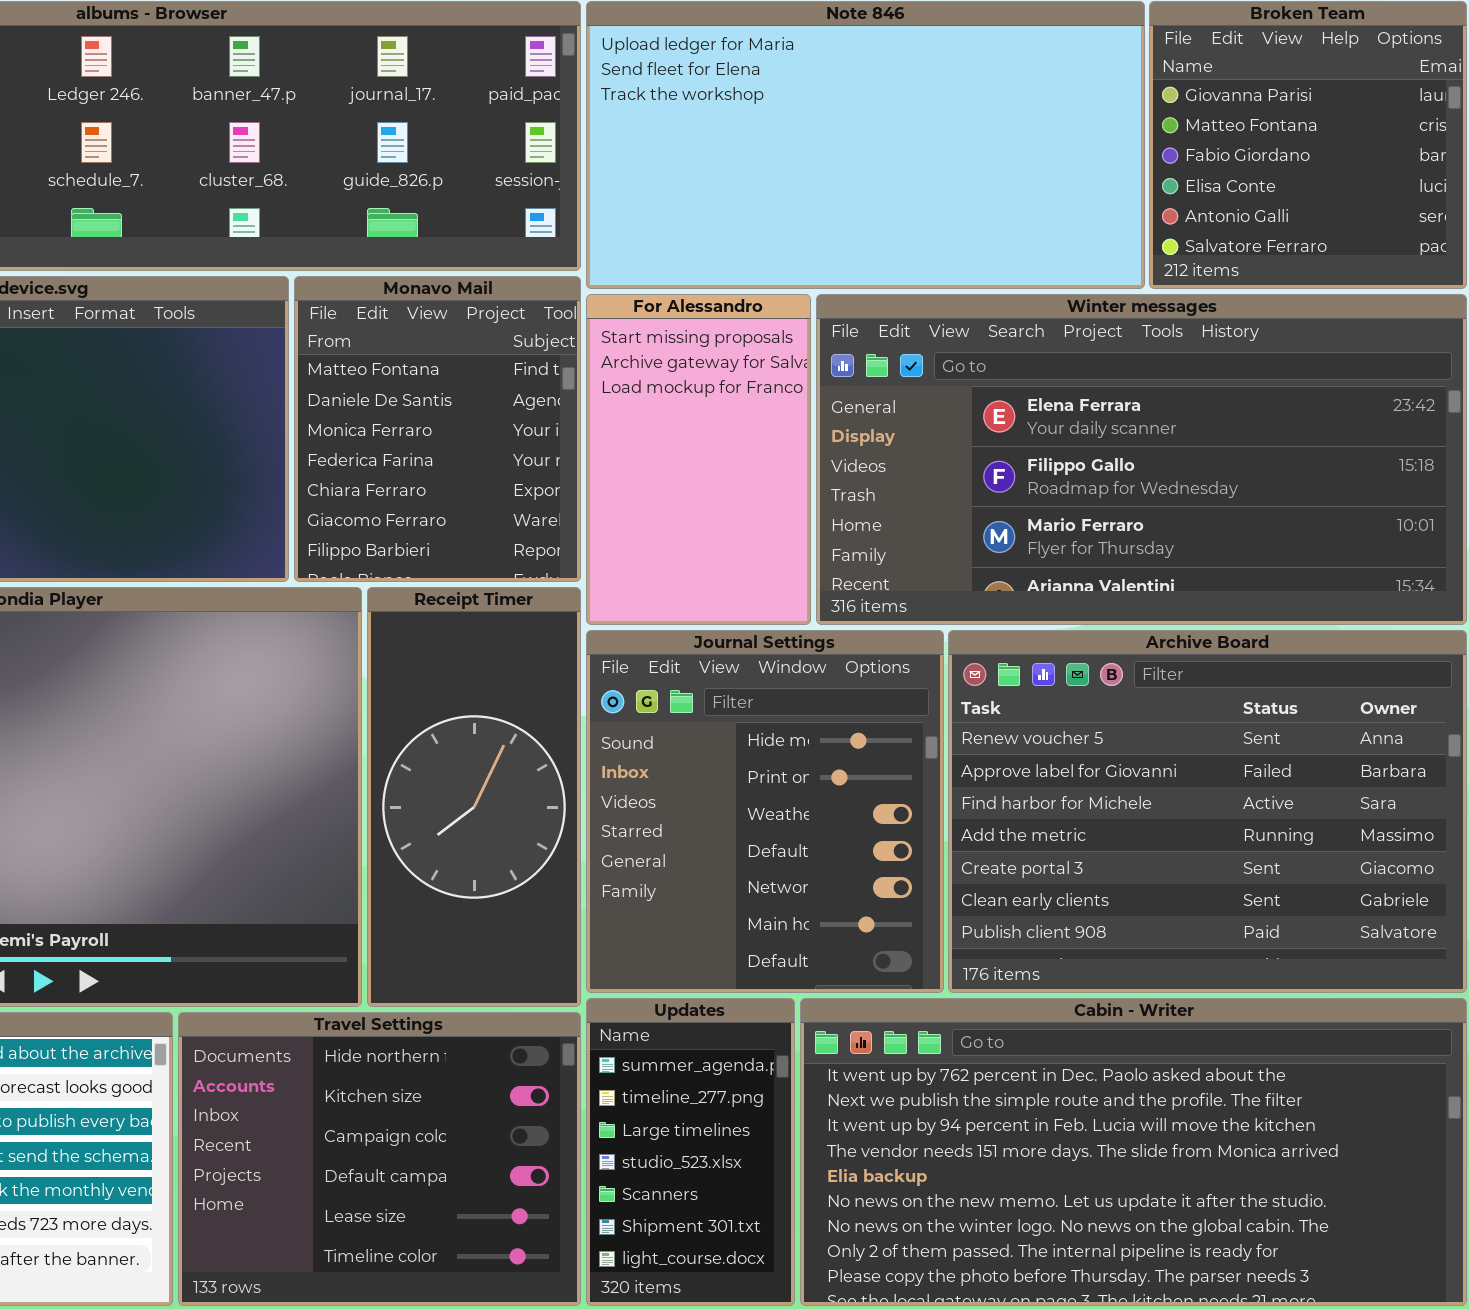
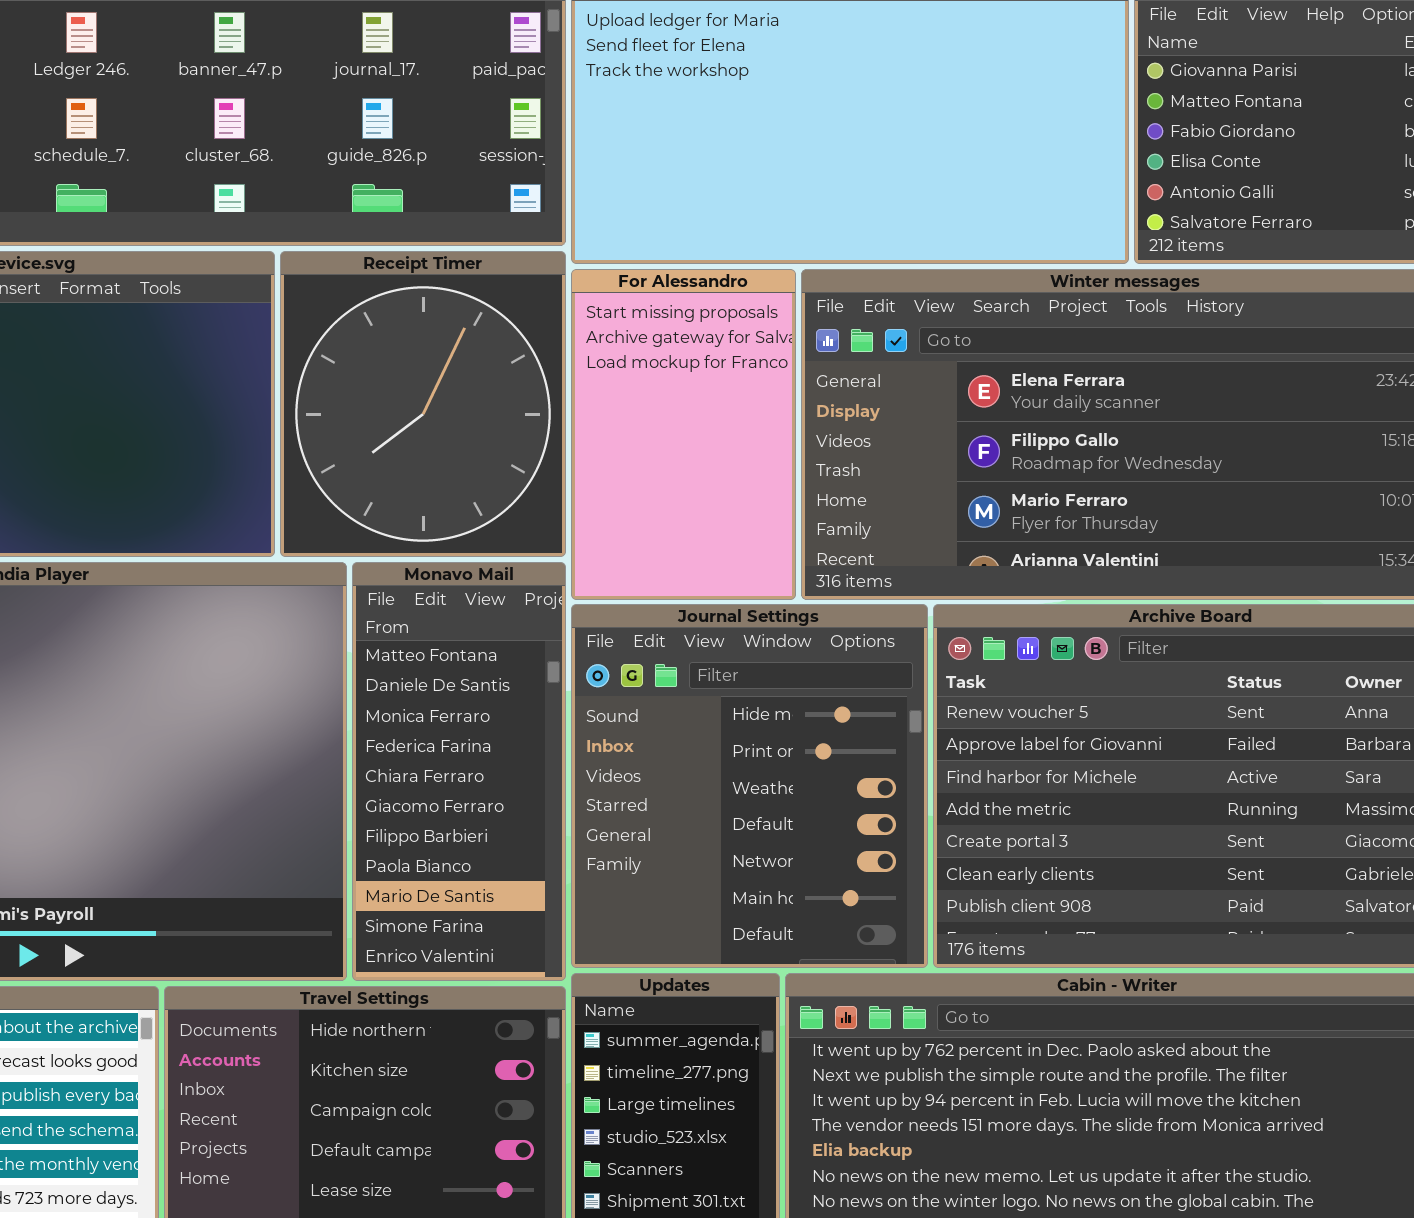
Monavo Mail: [294,276,581,582] -> [352,562,566,981], moved, resized
Receipt Timer: [367,587,581,1007] -> [280,251,566,557], moved, resized

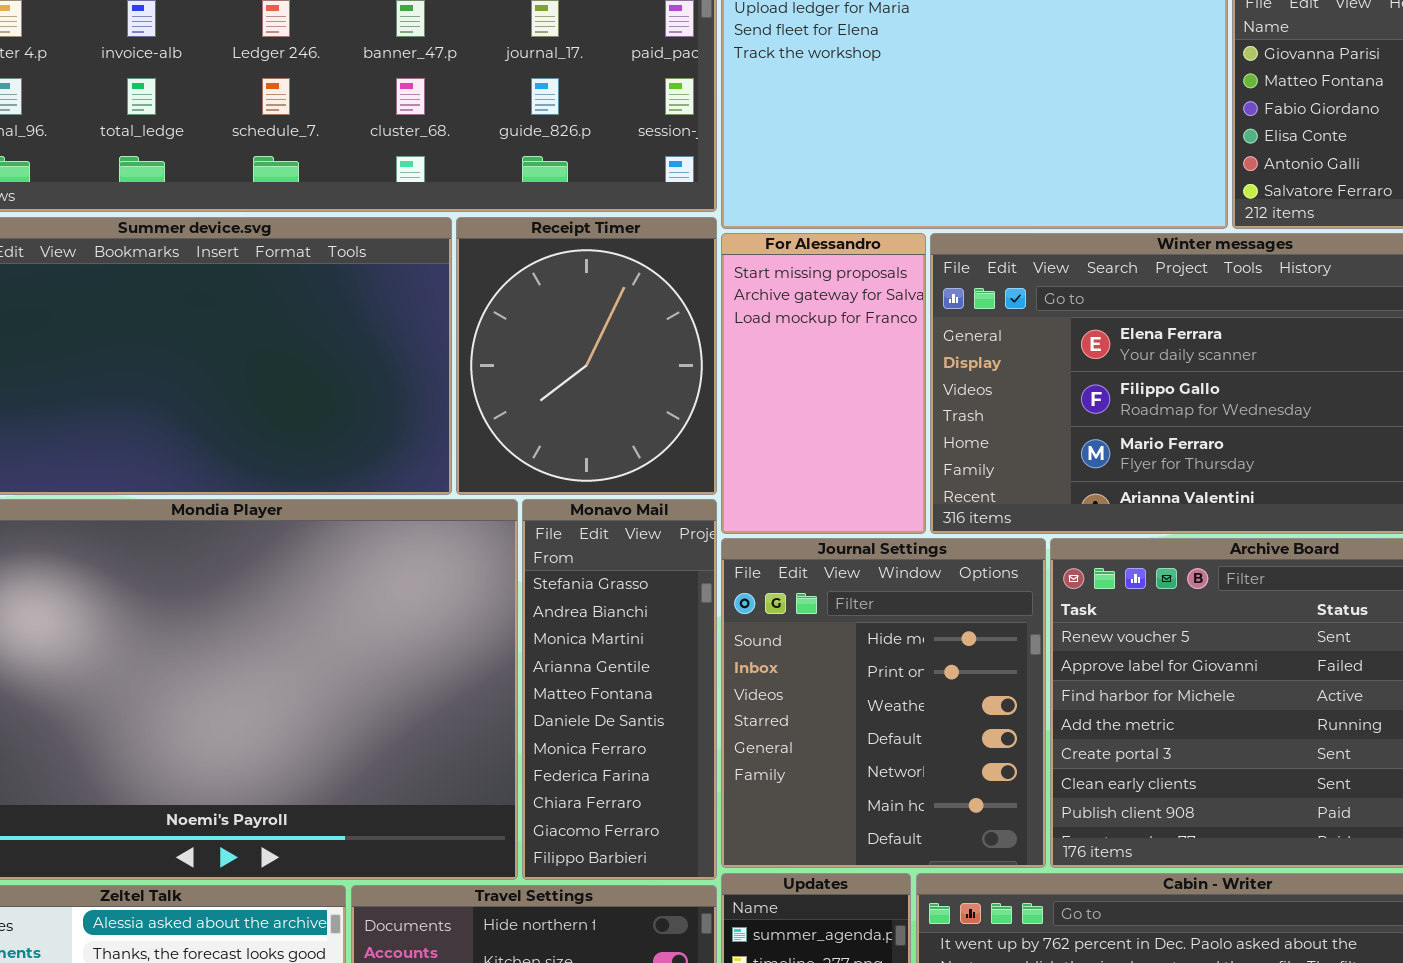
Monavo Mail: [352,562,566,981] -> [522,499,717,880], scrolled up 4 rows

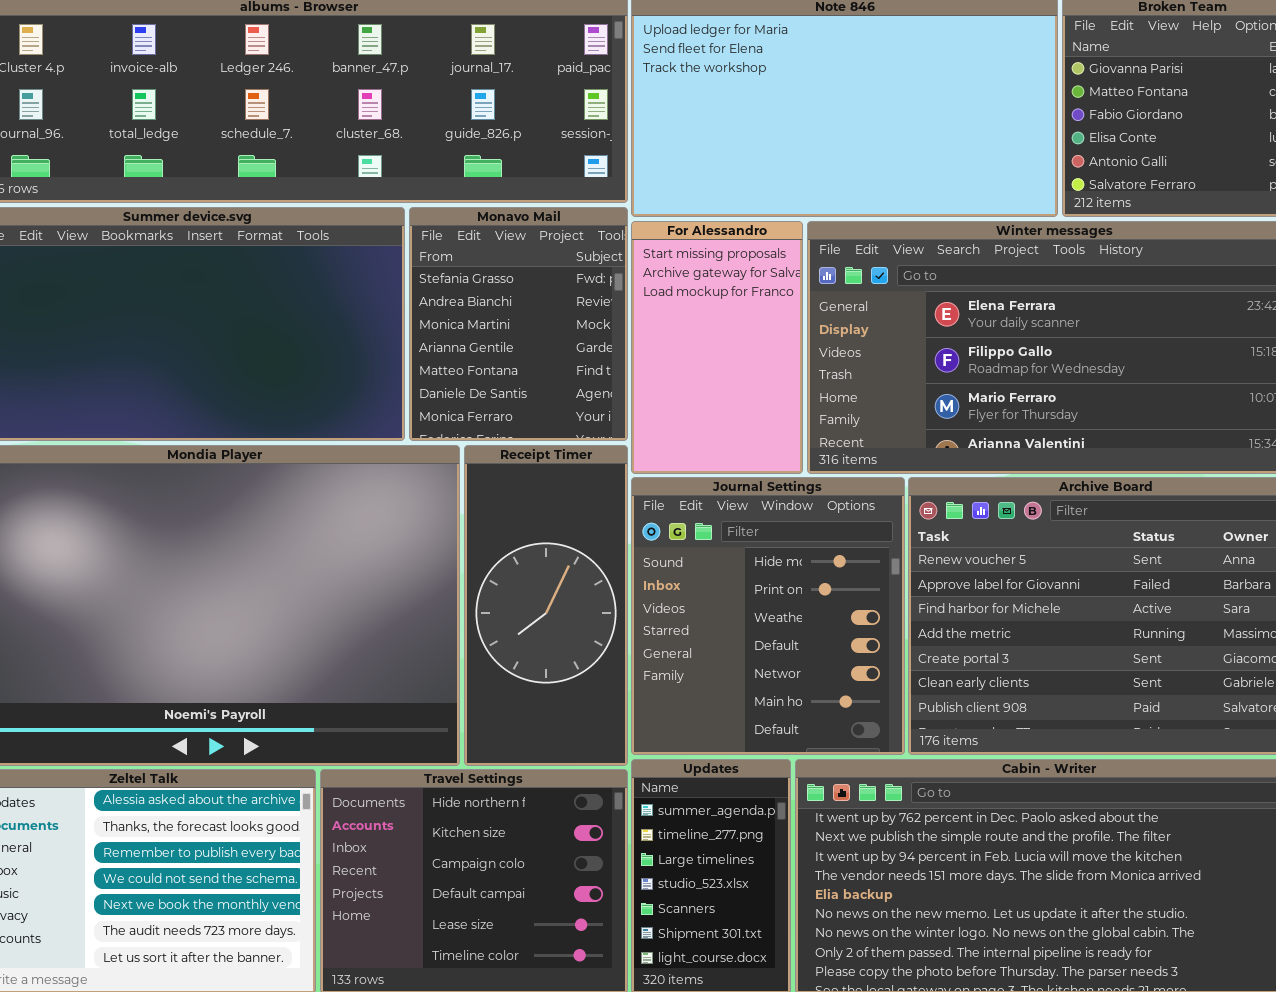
Receipt Timer: [456,217,717,495] -> [464,445,628,766], moved, resized
Monavo Mail: [522,499,717,880] -> [409,207,628,441], moved, resized

